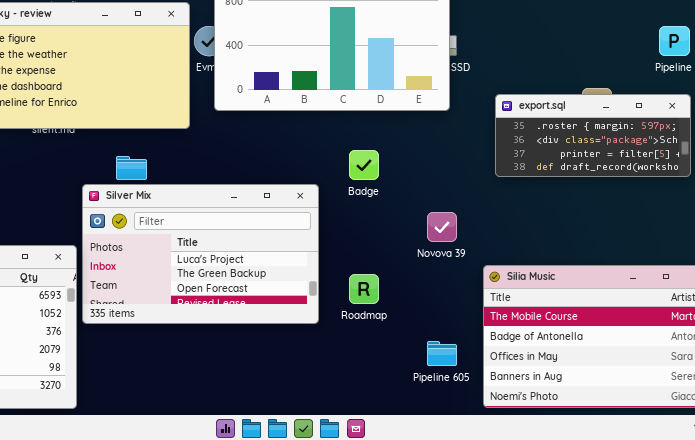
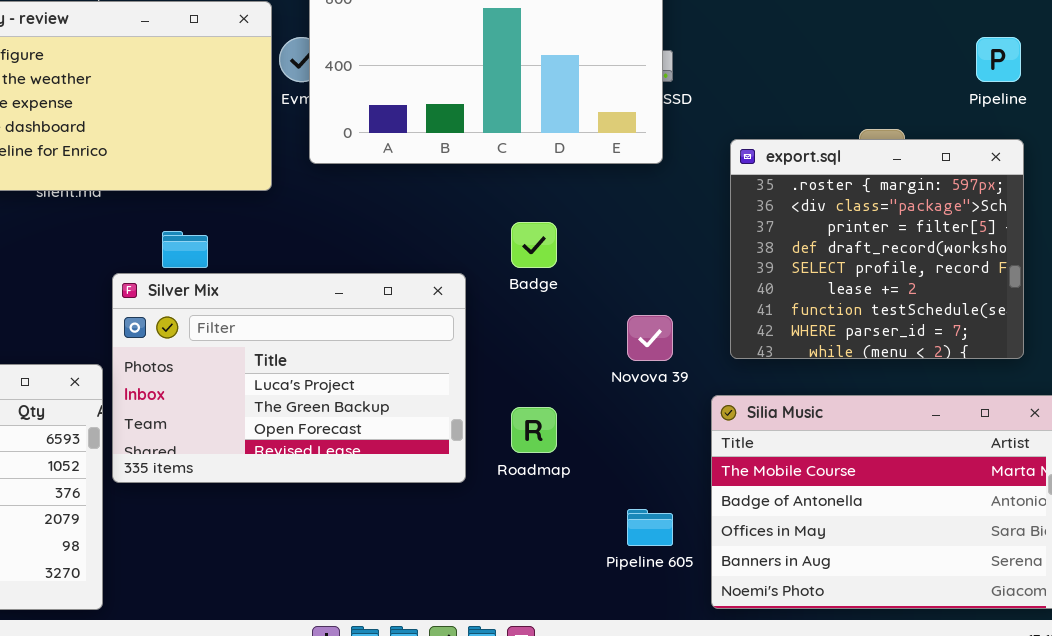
export.sql: [495,94,691,177] -> [730,139,1024,359], resized

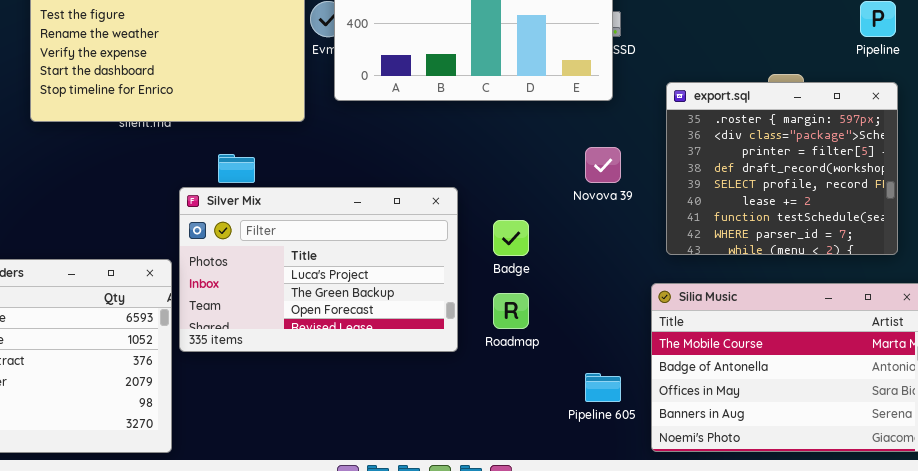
Badge: [511,222,557,268] -> [493,220,529,256], moved
Novova 39: [627,315,673,361] -> [585,147,621,183], moved

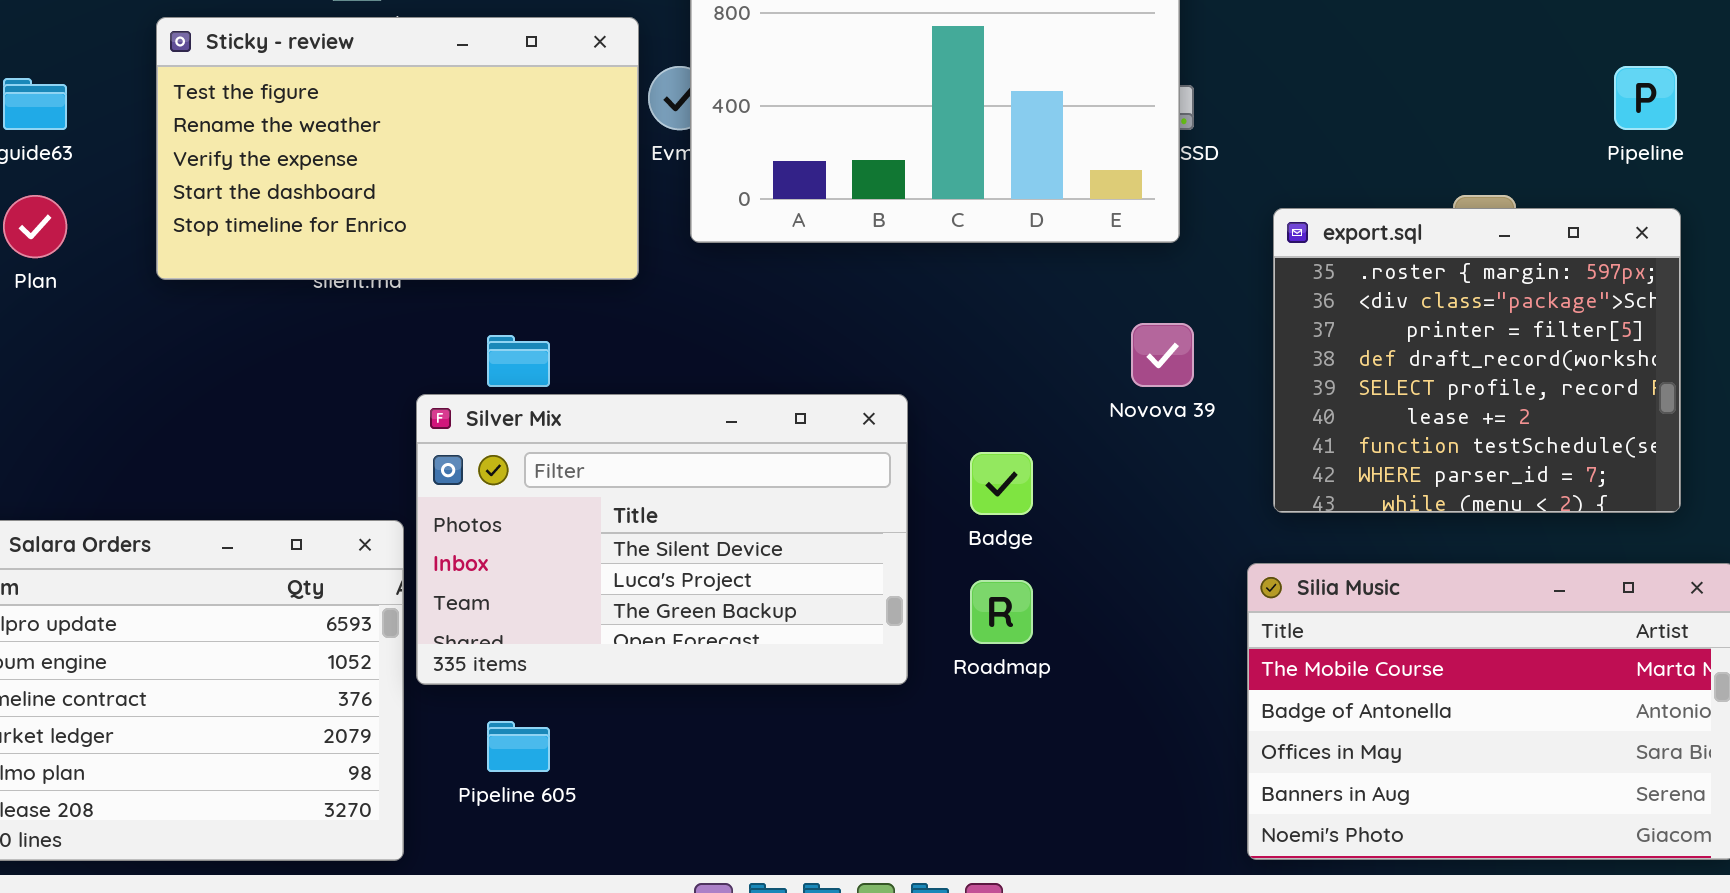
Silver Mix: [179,187,458,352] -> [416,394,908,685], scrolled up 1 row
Pipeline 605: [585,373,621,402] -> [487,721,550,772], moved

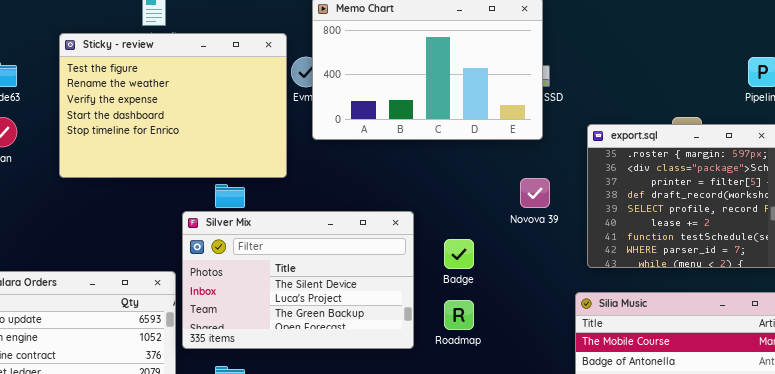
Sticky - review: [156,17,639,280] -> [59,33,287,178], resized

